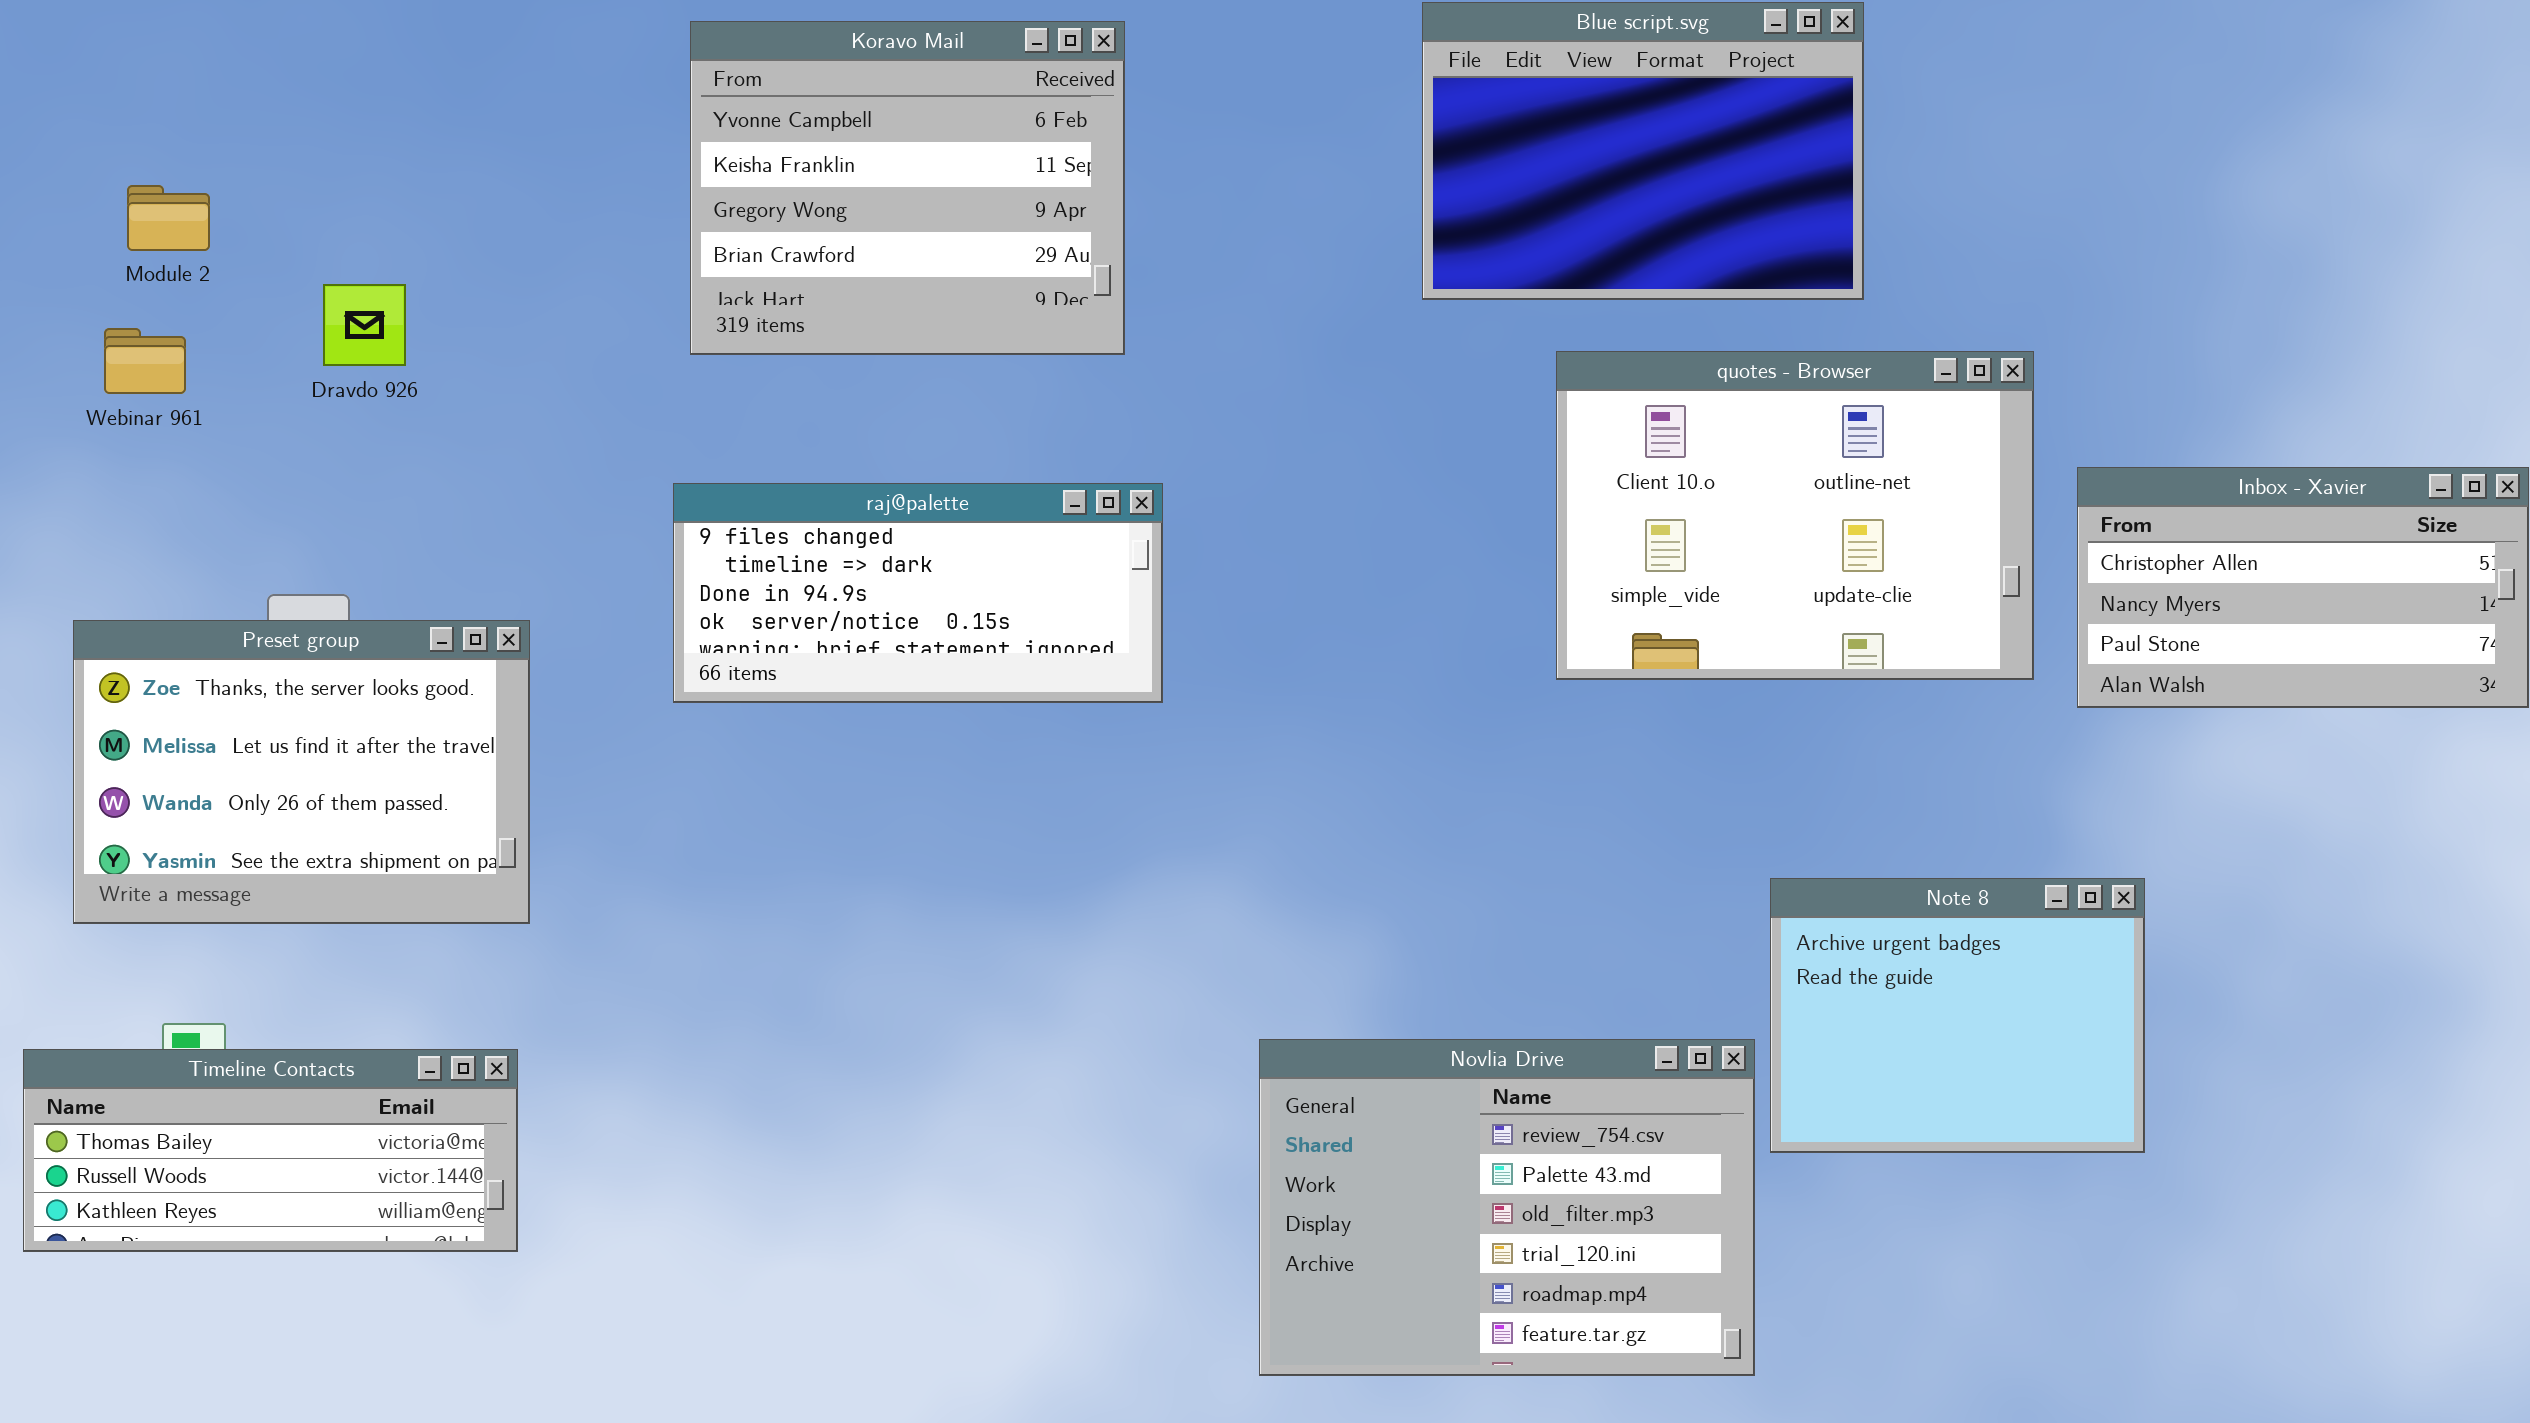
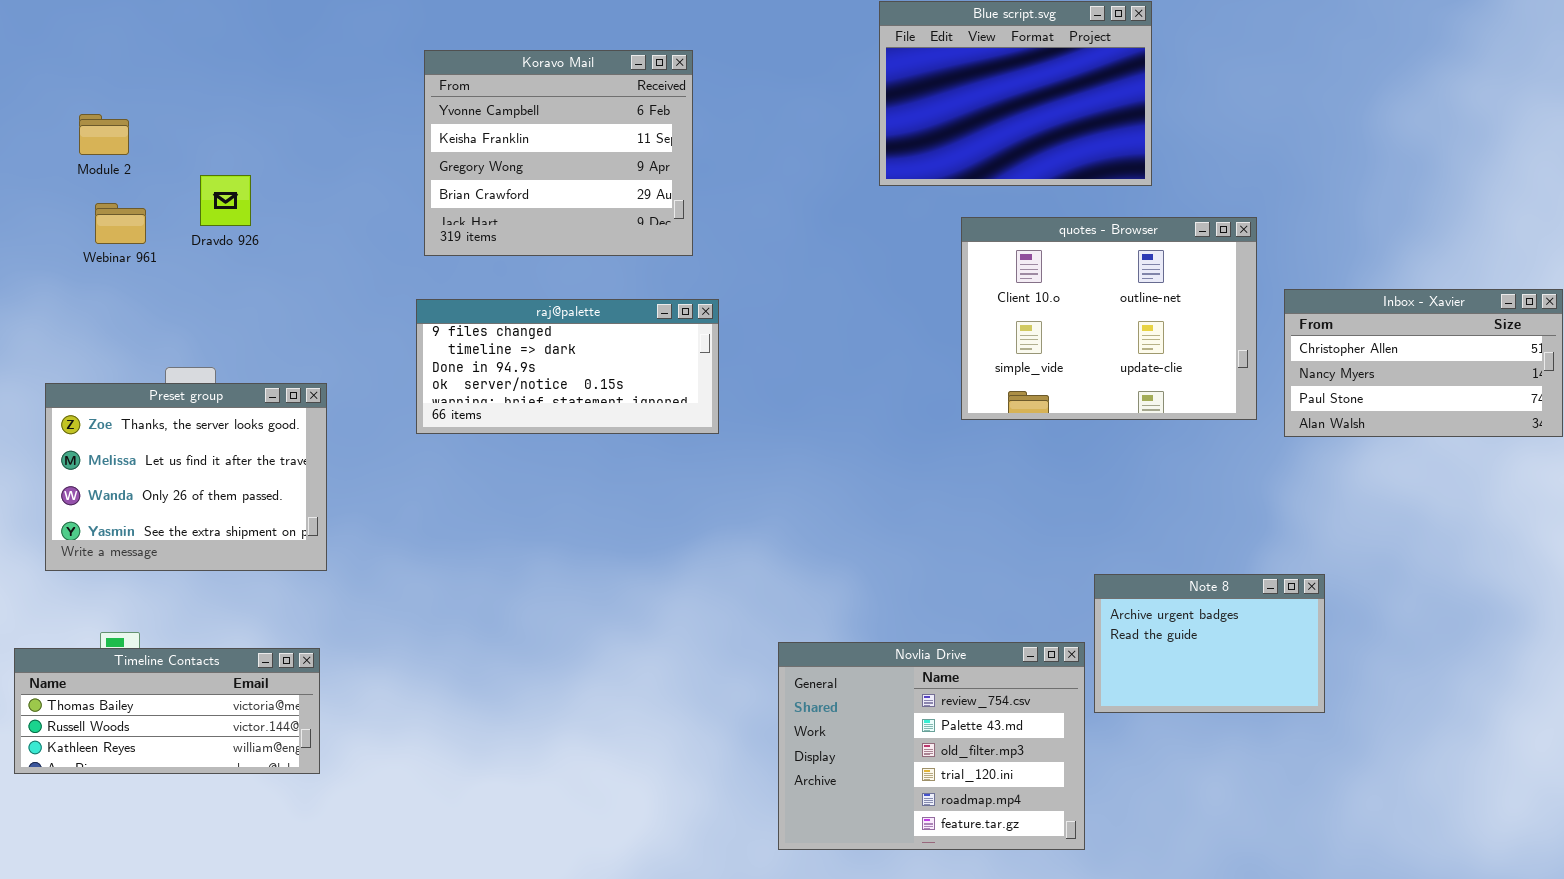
Koravo Mail: [690,21,1125,355] -> [424,50,693,256], moved
Webinar 961: [104,328,186,394] -> [95,203,146,244], moved
Note 8: [1770,878,2145,1153] -> [1094,574,1325,713], resized

